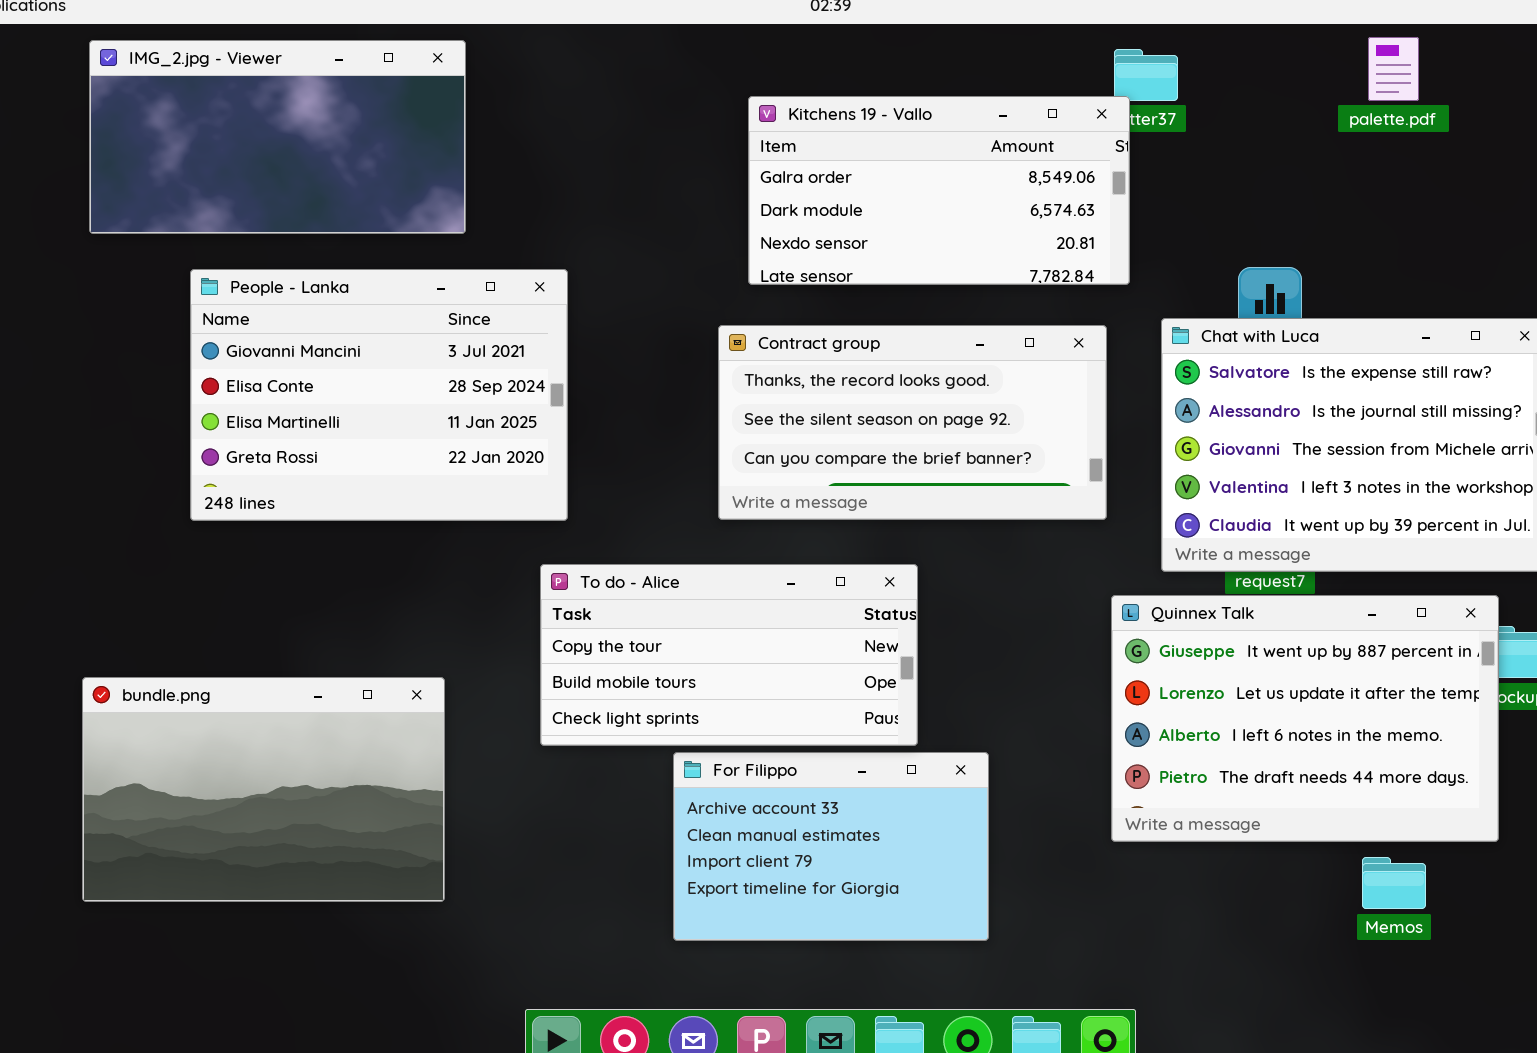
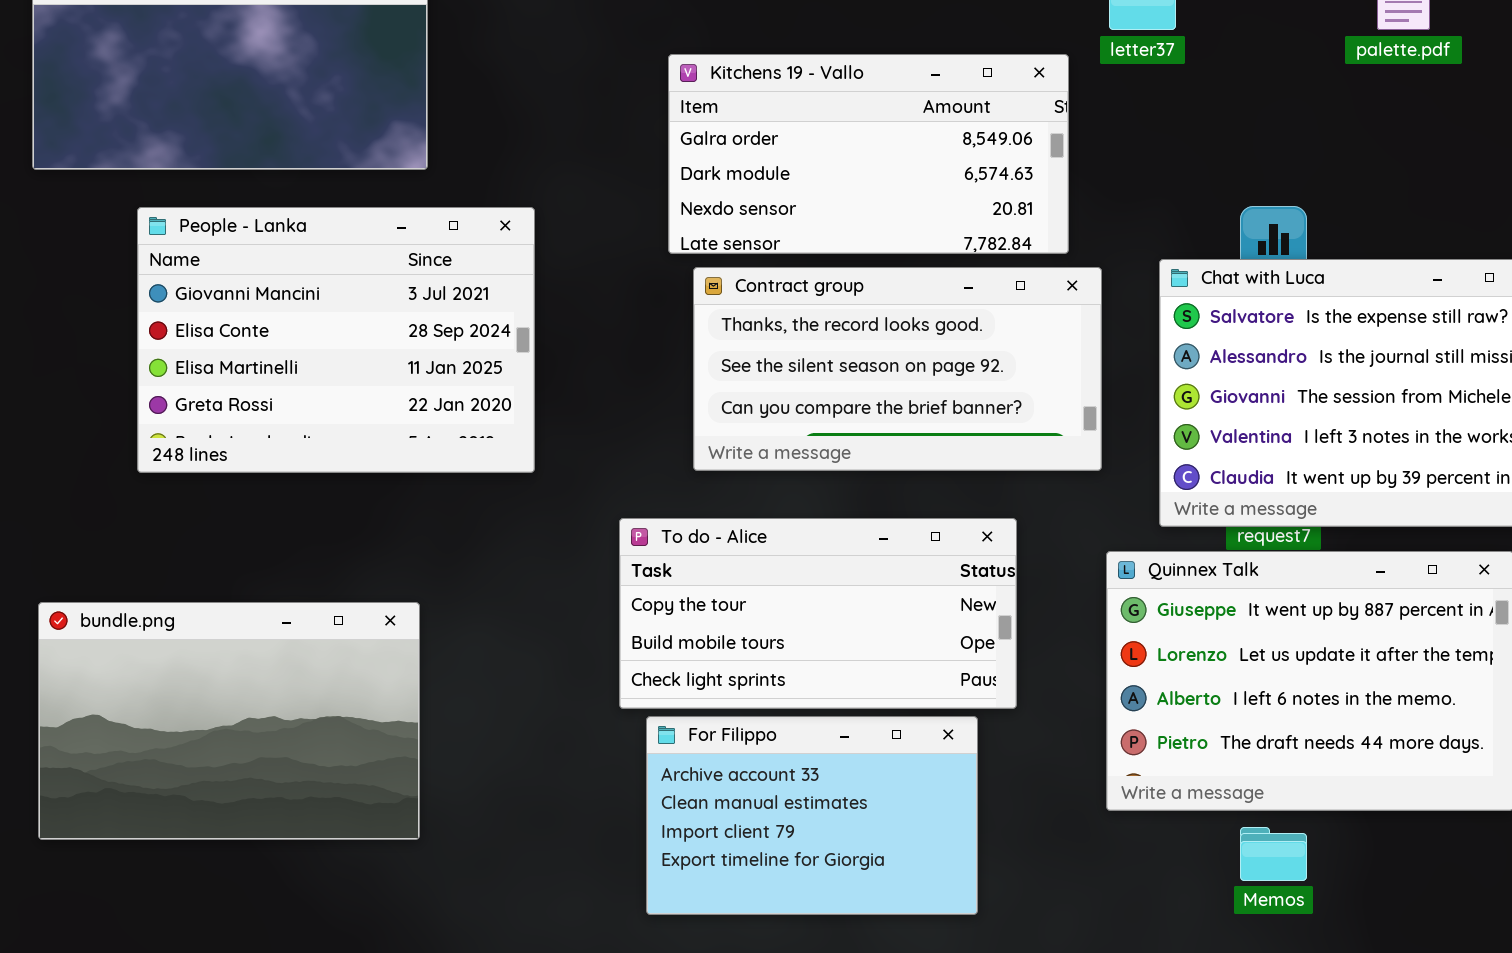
Kitchens 19 - Vallo: [748,96,1130,285] -> [668,54,1069,254], moved
To do - Alice: [540,564,918,746] -> [619,518,1017,709], moved
bundle.png: [82,677,445,902] -> [38,602,420,840], moved
Memos: [1362,857,1426,909] -> [1240,827,1307,881], moved

